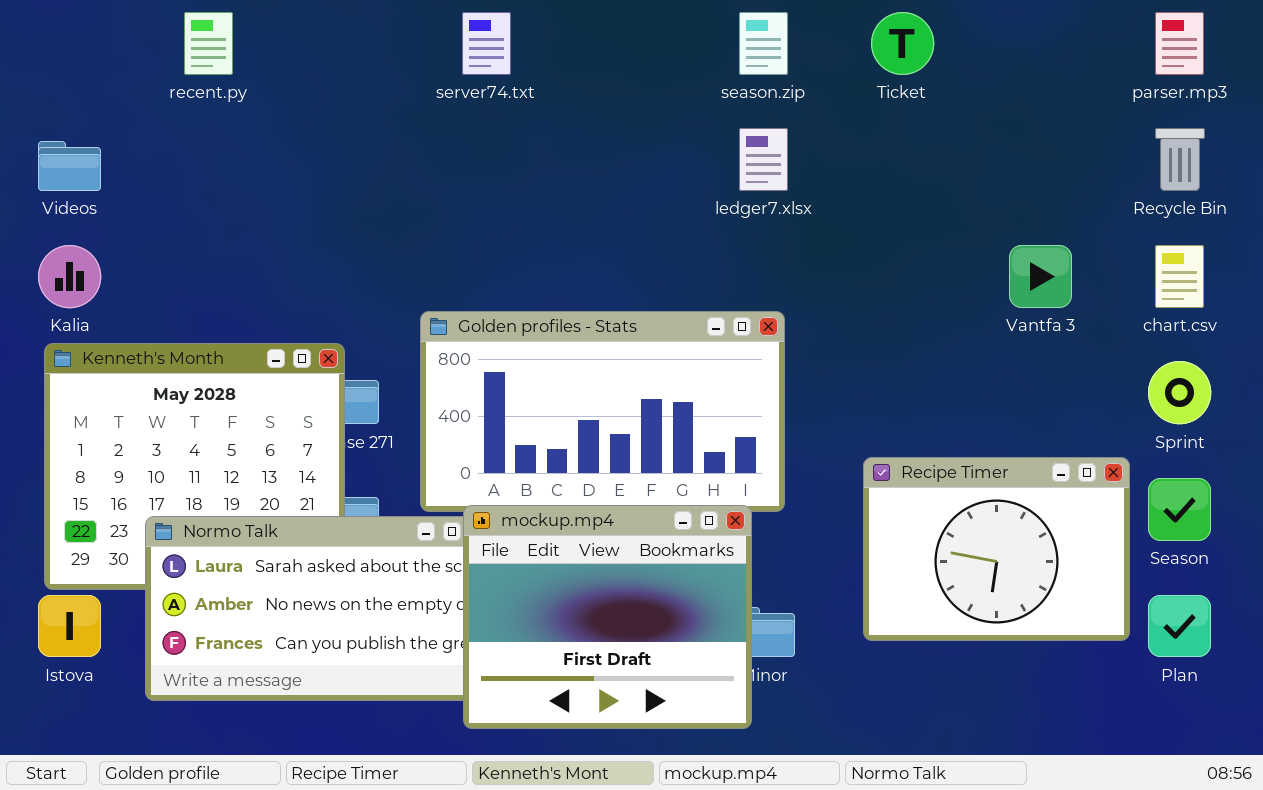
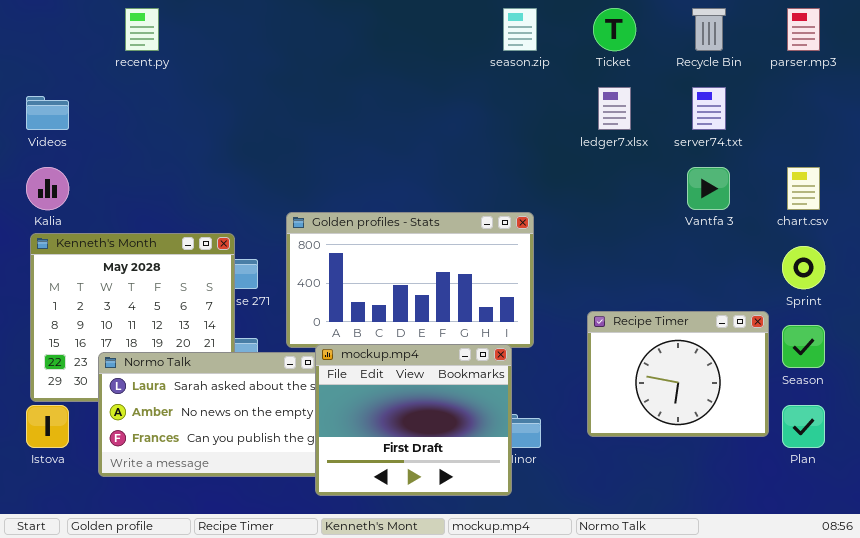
server74.txt: [462,12,511,75] -> [692,87,726,130], moved
ledger7.xlsx: [739,128,788,191] -> [598,87,631,130], moved
Recycle Bin: [1155,128,1205,191] -> [692,8,726,51], moved

